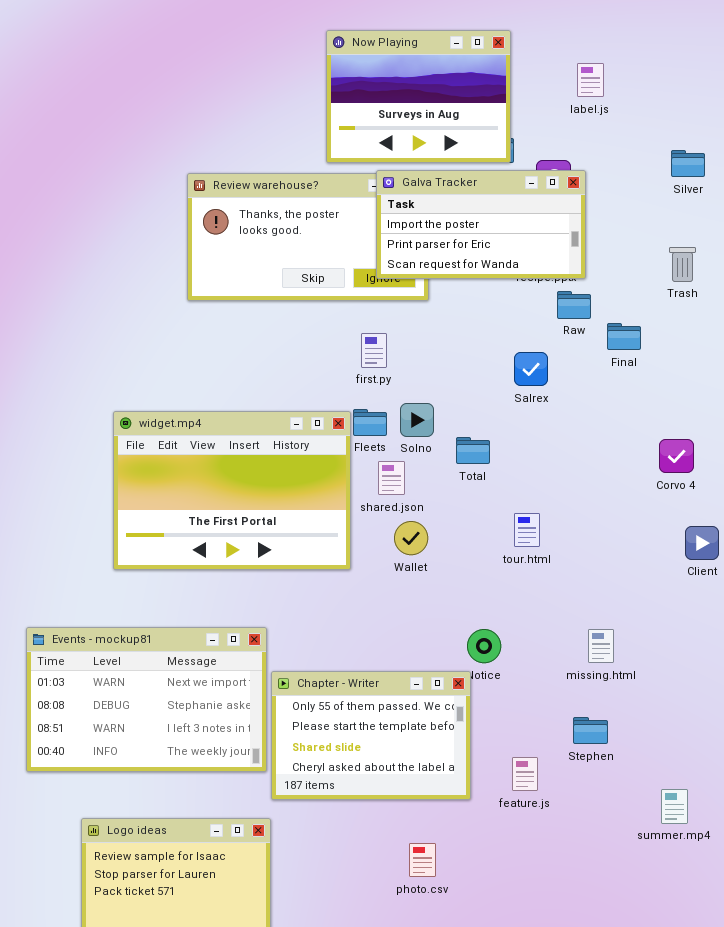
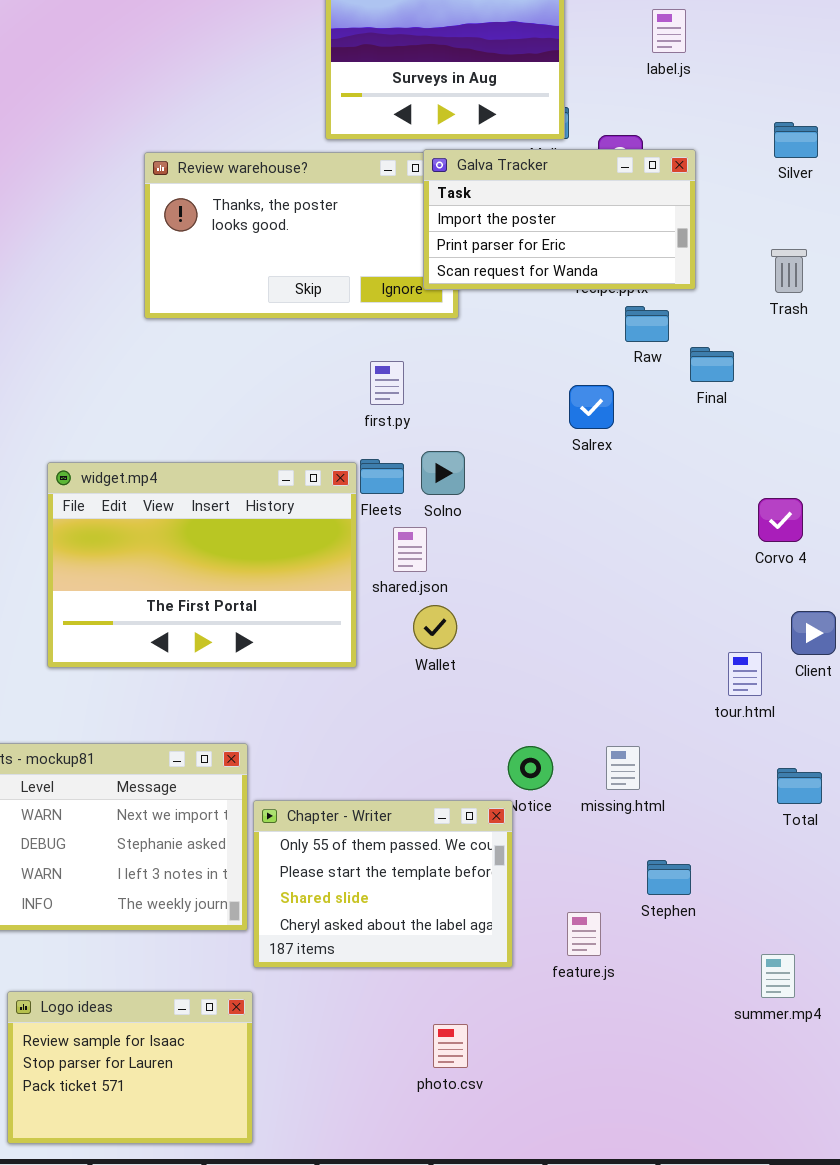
Galva Tracker: [376,170,586,279] -> [423,149,696,290], moved
Total: [456,437,490,464] -> [777,768,822,804], moved
tour.html: [514,513,540,547] -> [728,652,762,696], moved
missing.html: [588,629,614,663] -> [606,746,640,790], moved

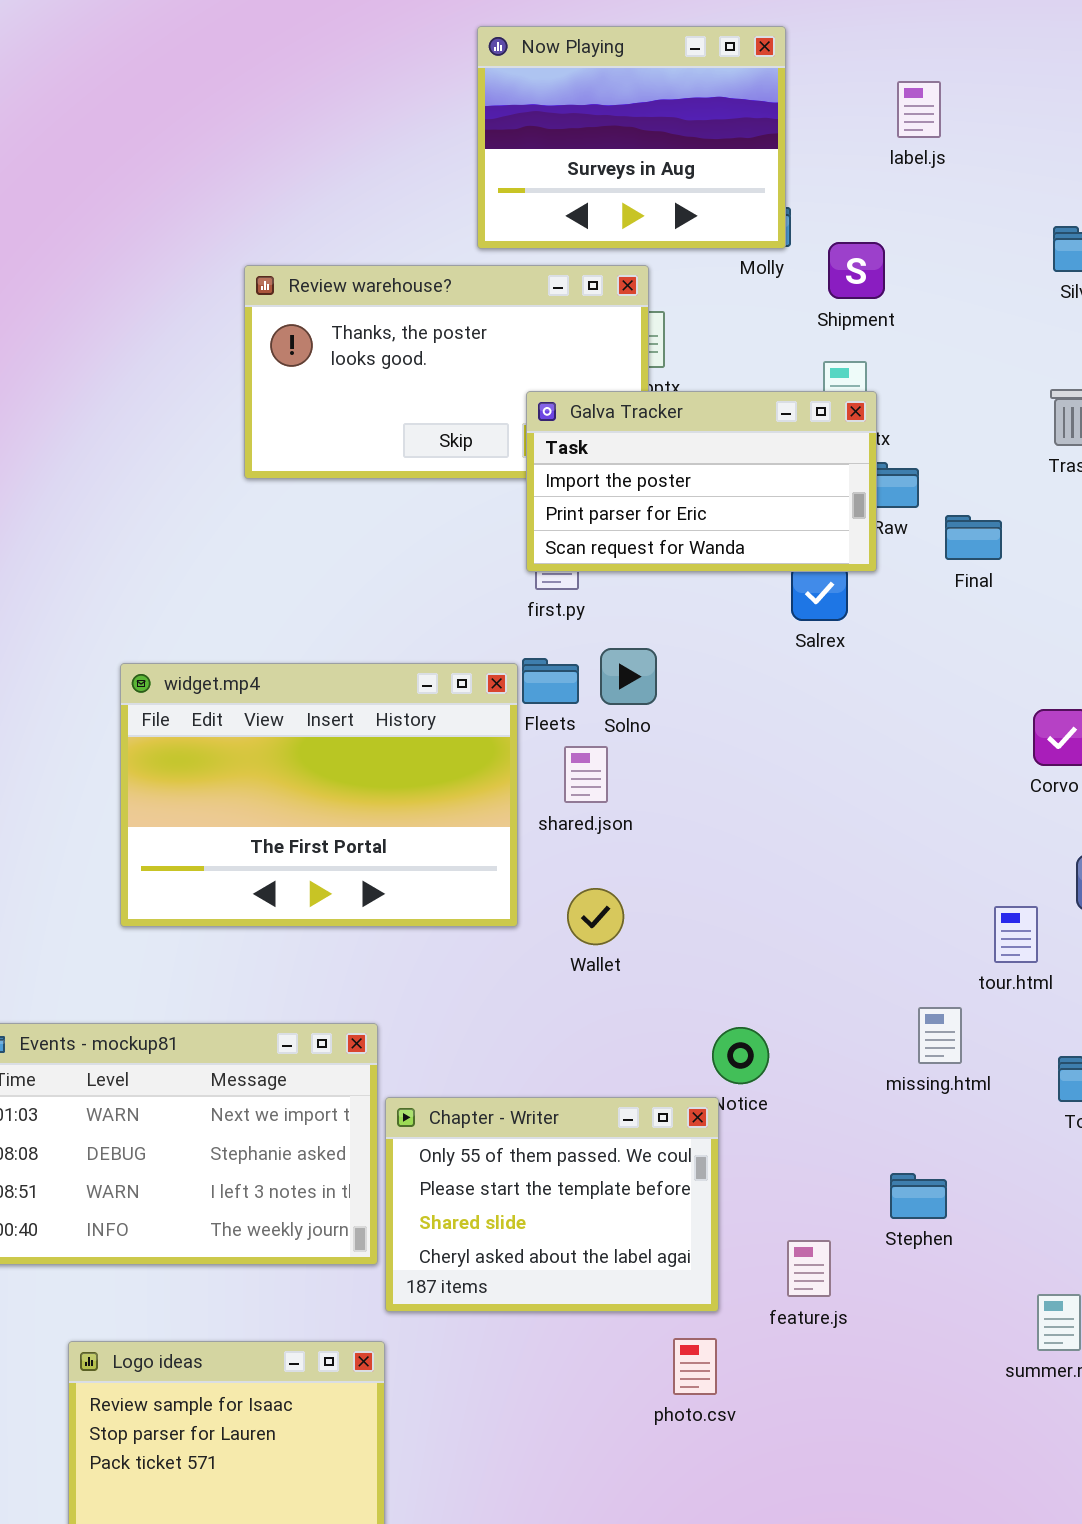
Galva Tracker: [423,149,696,290] -> [526,391,877,572], moved
Wallet: [413,605,457,649] -> [567,888,624,945], moved
missing.html: [606,746,640,790] -> [918,1007,962,1064], moved
photo.csv: [433,1024,468,1068] -> [673,1338,717,1395], moved

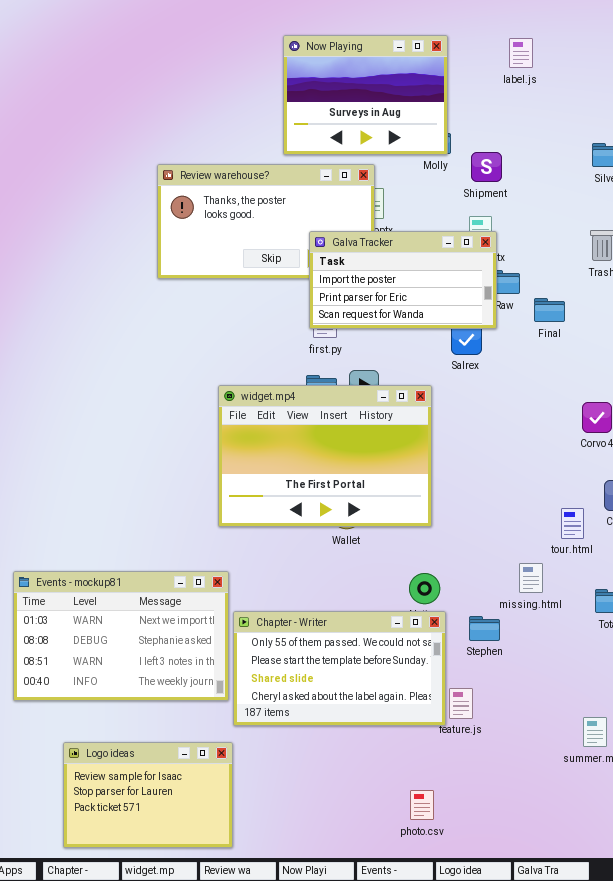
label.js: [897,81,941,138] -> [509,38,533,68], moved
widget.mp4: [120,663,518,927] -> [218,385,432,527], moved
Chapter - Writer: [385,1097,719,1312] -> [233,611,446,726], resized
Stephen: [890,1173,947,1219] -> [469,616,500,641], moved
photo.csv: [673,1338,717,1395] -> [410,790,434,820], moved

